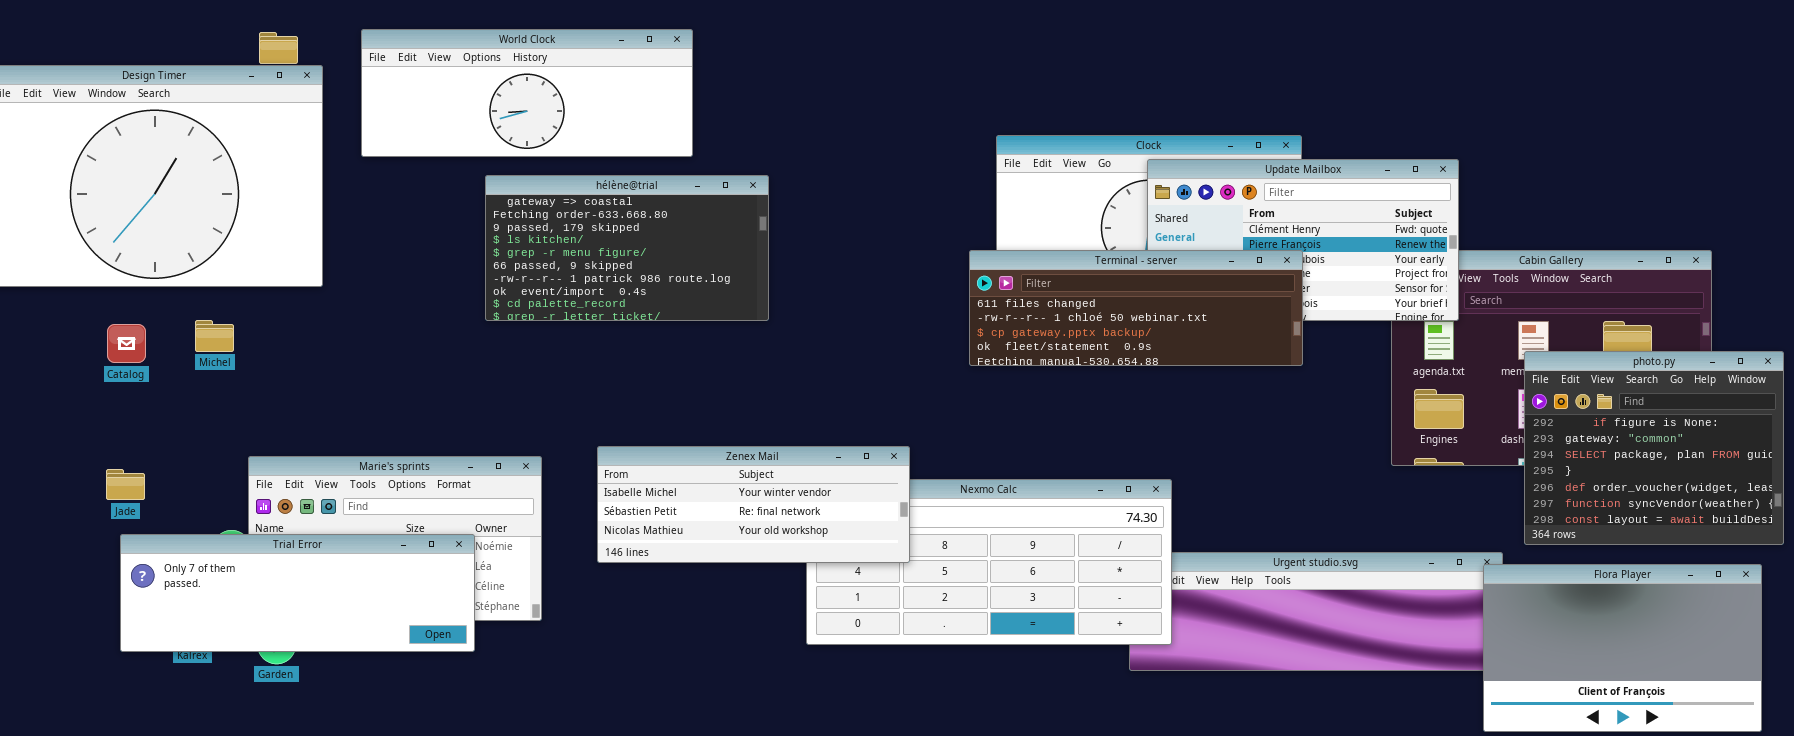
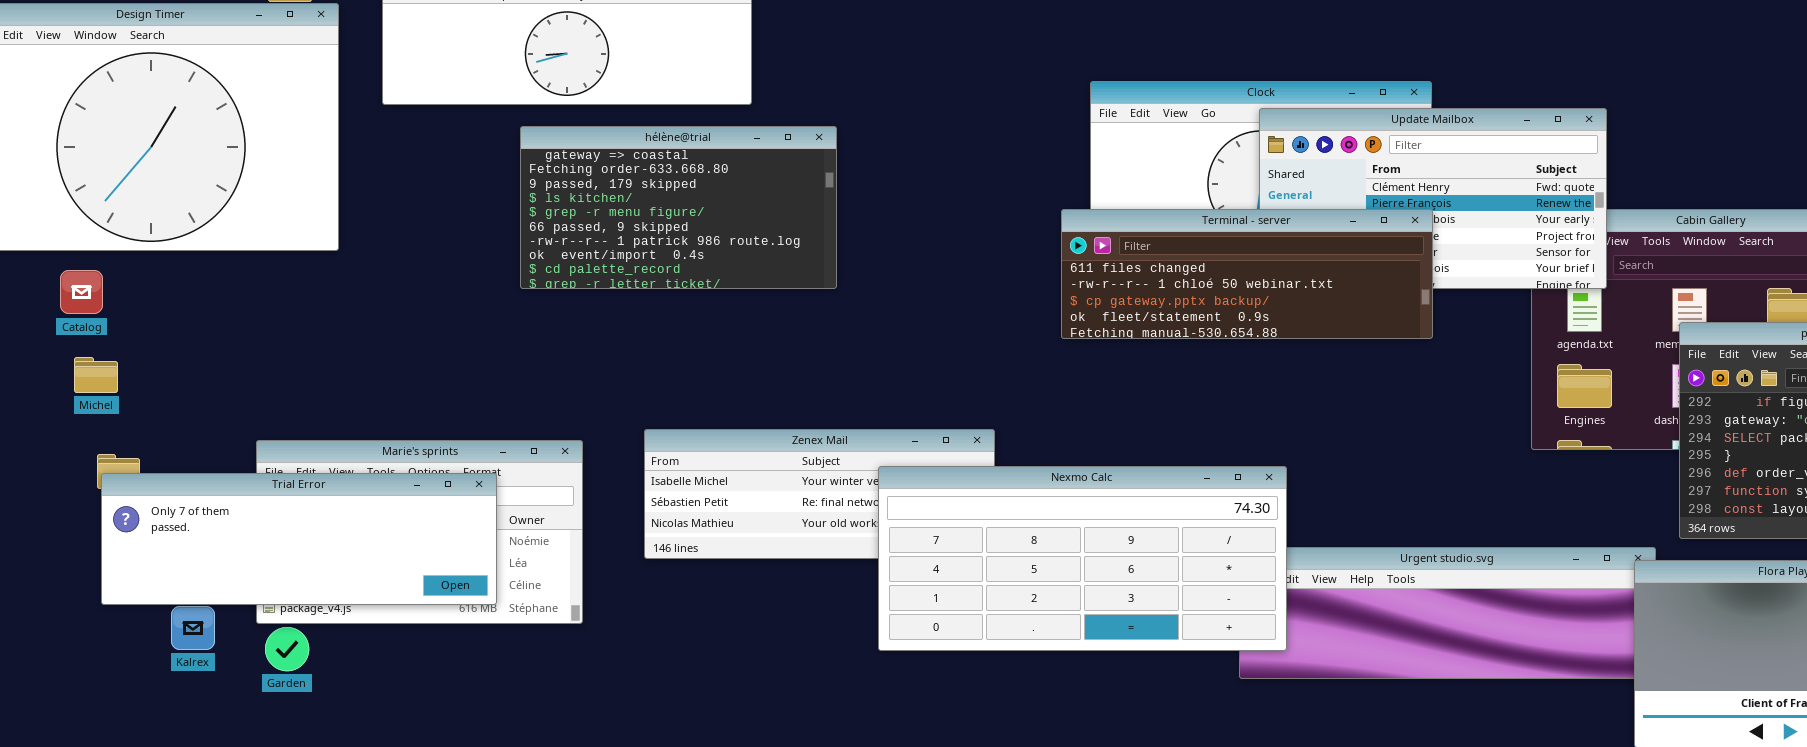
Michel: [195,320,234,352] -> [74,357,118,393], moved
Catalog: [107,324,146,363] -> [60,270,103,314], moved
Nexmo Calc: [806,479,1172,645] -> [878,466,1287,651], raised
Trial Error: [120,534,475,652] -> [101,473,497,605], moved

